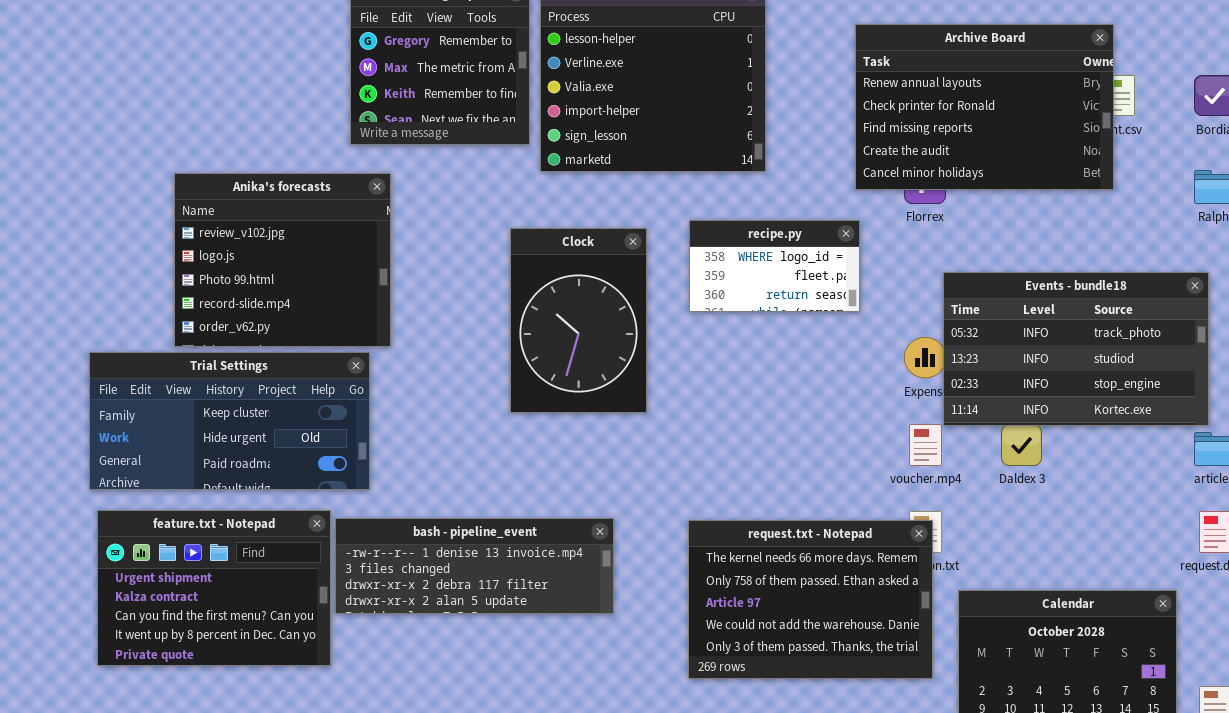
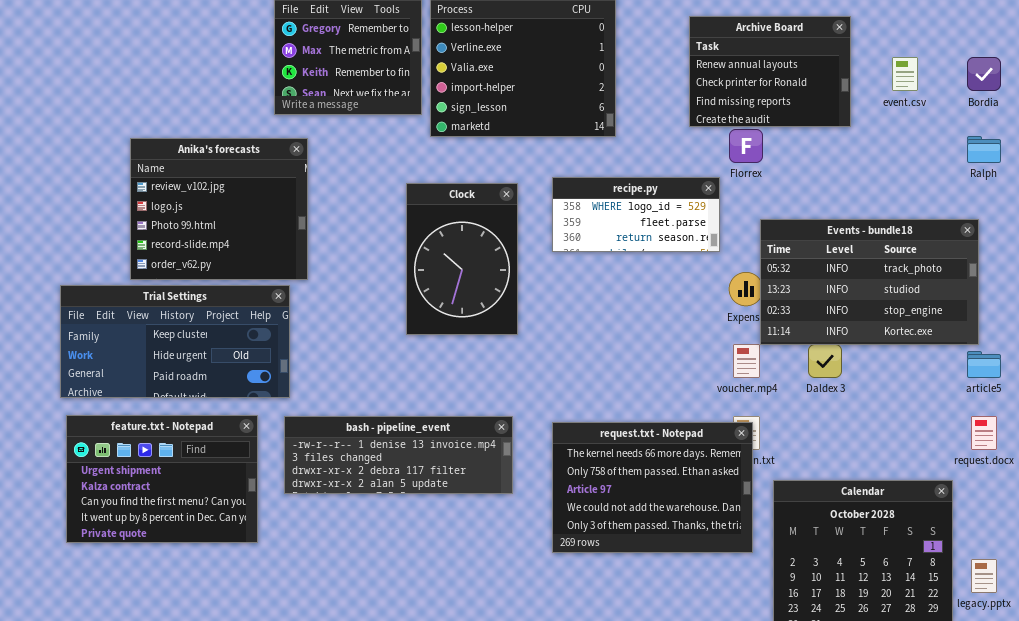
Archive Board: [855,24,1114,190] -> [689,16,851,127], resized
recipe.py: [689,220,860,312] -> [552,177,720,252], resized
bash - pipeline_event: [335,518,614,614] -> [284,416,513,494], moved

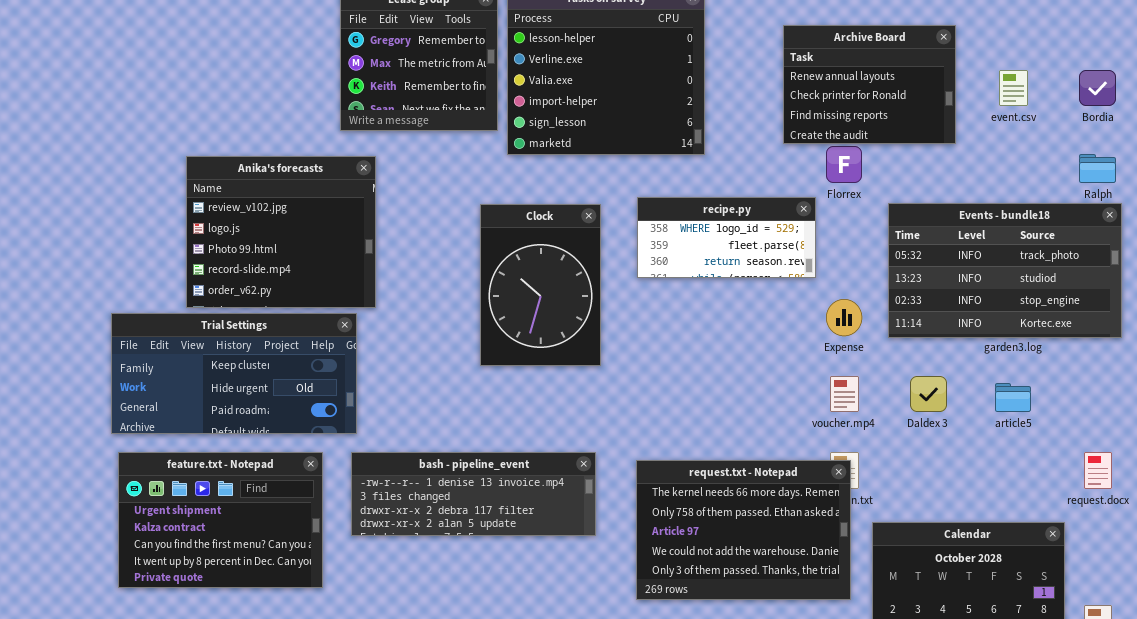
Events - bundle18: [760,219,979,345] -> [888,203,1122,338], moved
article5: [967,351,1001,378] -> [995,383,1031,412], moved

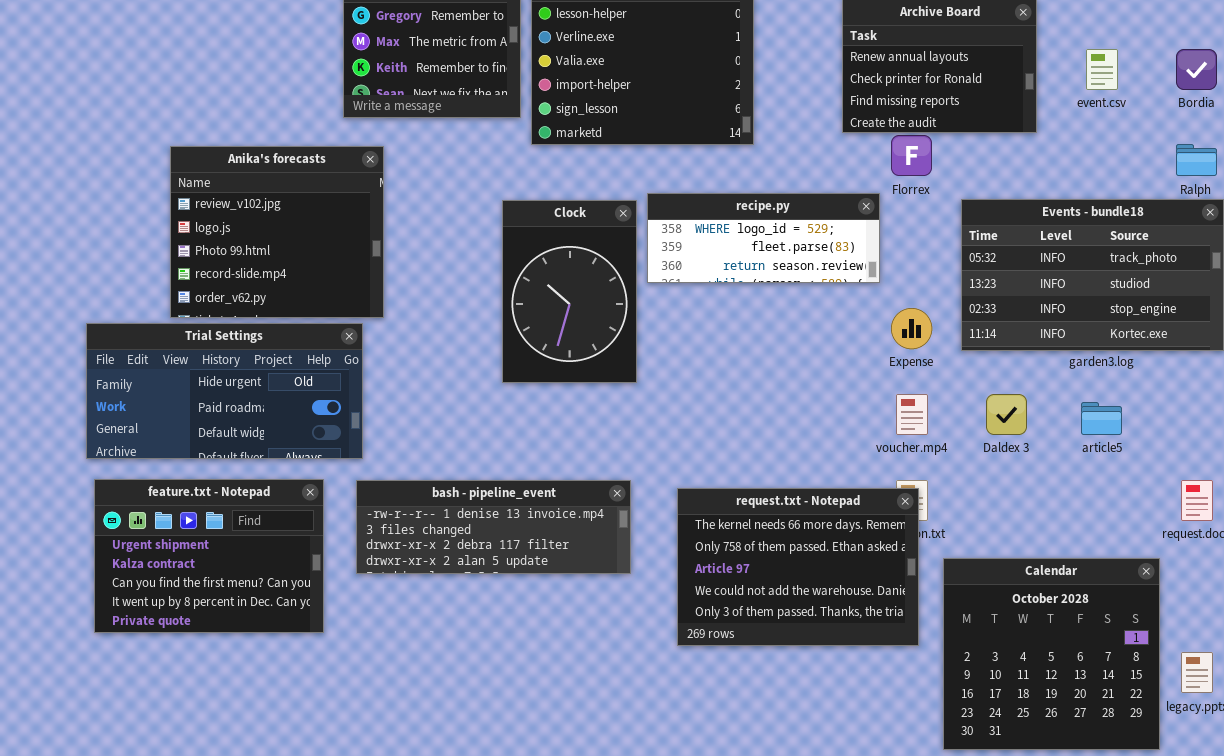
recipe.py: [637,197,816,278] -> [647,193,880,283], resized
Trial Settings: [111,313,357,434] -> [86,323,363,459], scrolled down 1 row

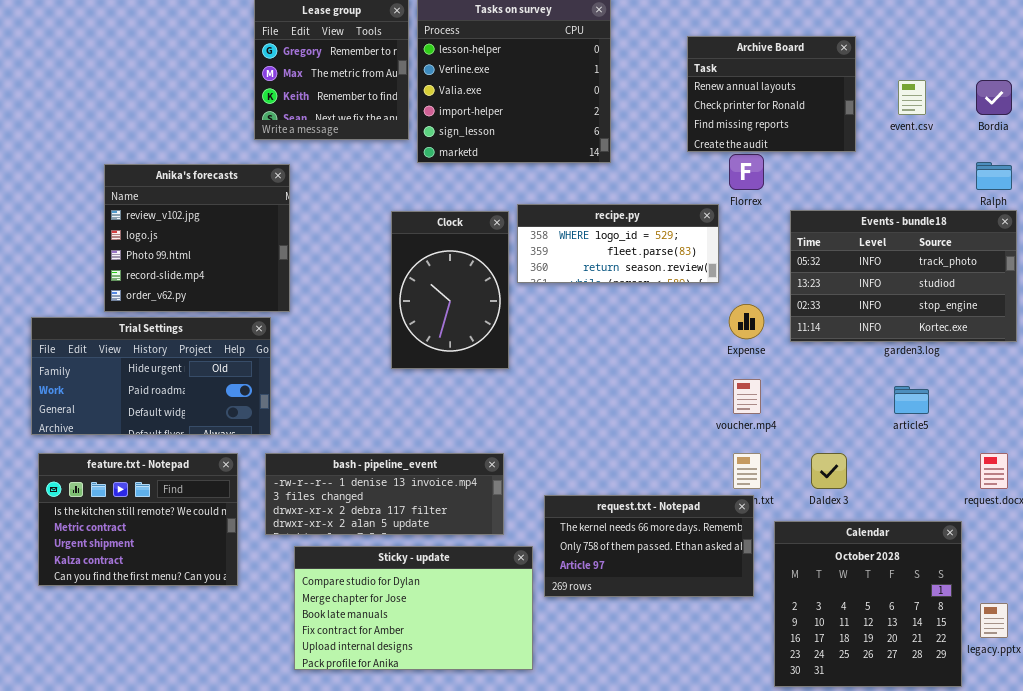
Daldex 3: [986,394,1027,435] -> [811,453,847,489], moved
feature.txt - Notepad: [94,479,324,633] -> [38,453,238,586], scrolled up 2 rows
request.txt - Notepad: [677,488,919,646] -> [544,495,754,597], resized
Sticky - update: none -> [294,546,533,670], opened

